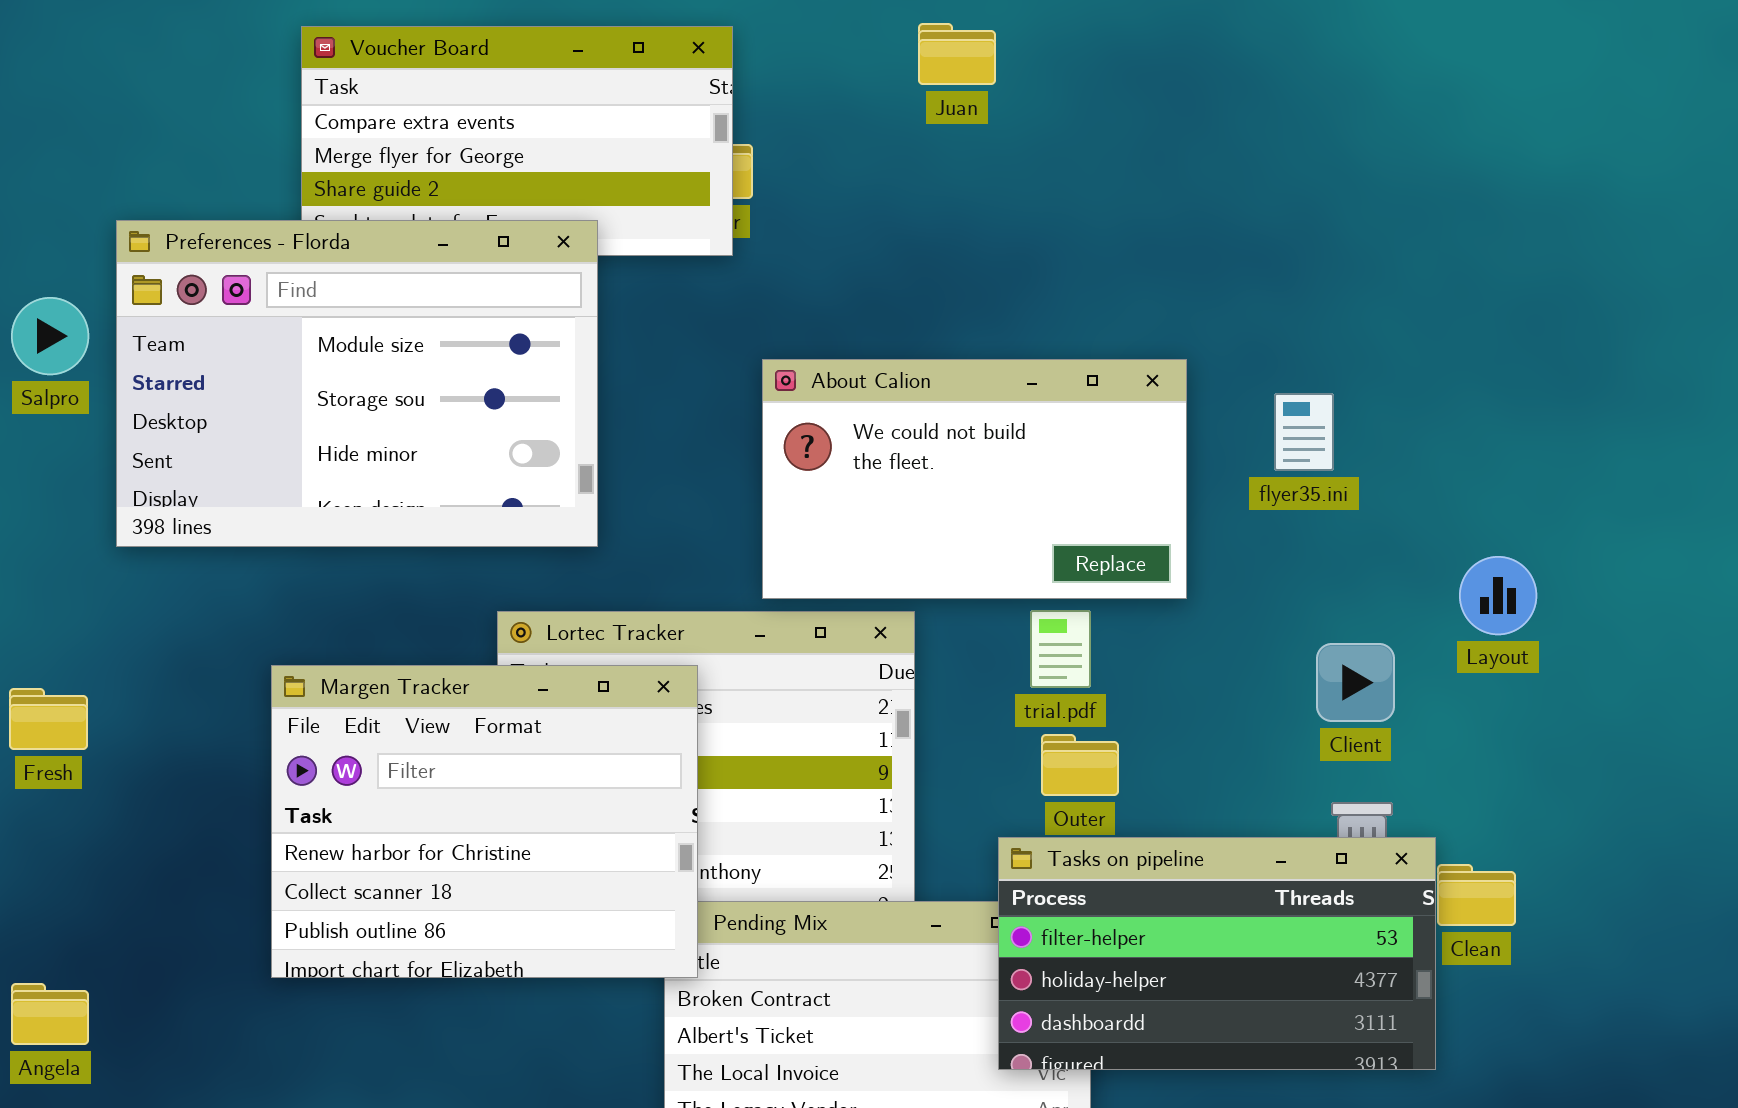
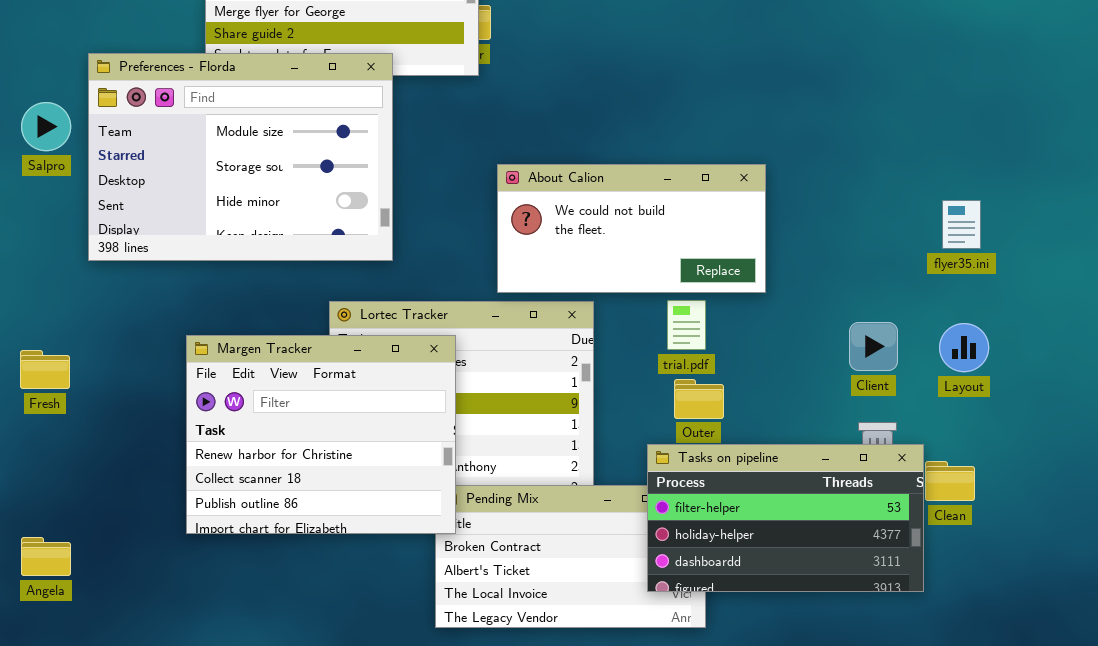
About Calion: [762,359,1187,599] -> [497,164,766,293], resized
flyer35.ini: [1274,393,1334,471] -> [942,200,981,249], moved
Layout: [1459,556,1537,635] -> [939,323,989,372], moved

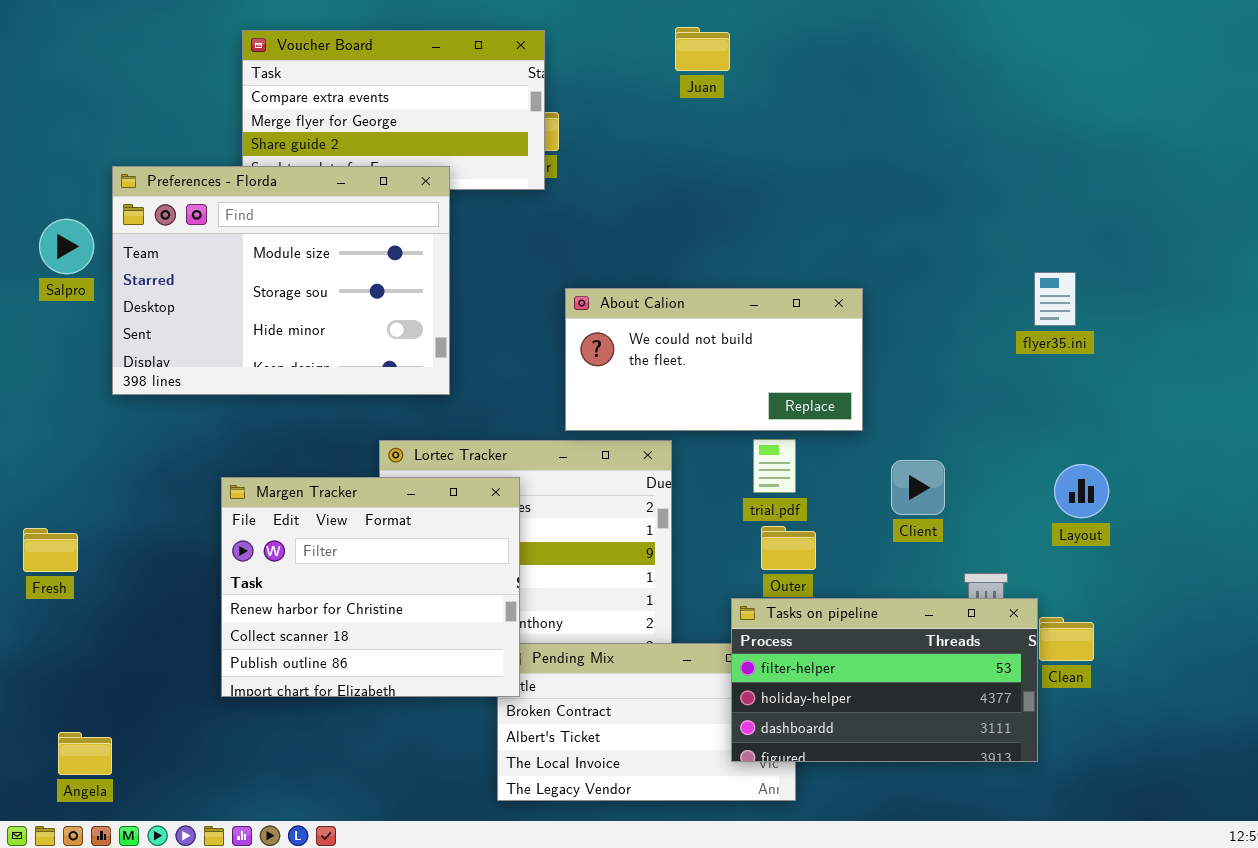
flyer35.ini: [942,200,981,249] -> [1034,272,1076,326], moved
Client: [849,322,898,371] -> [891,460,945,515], moved
Fresh: [20,350,70,389] -> [23,528,78,572], moved
Angela: [21,537,71,576] -> [58,732,112,775], moved

